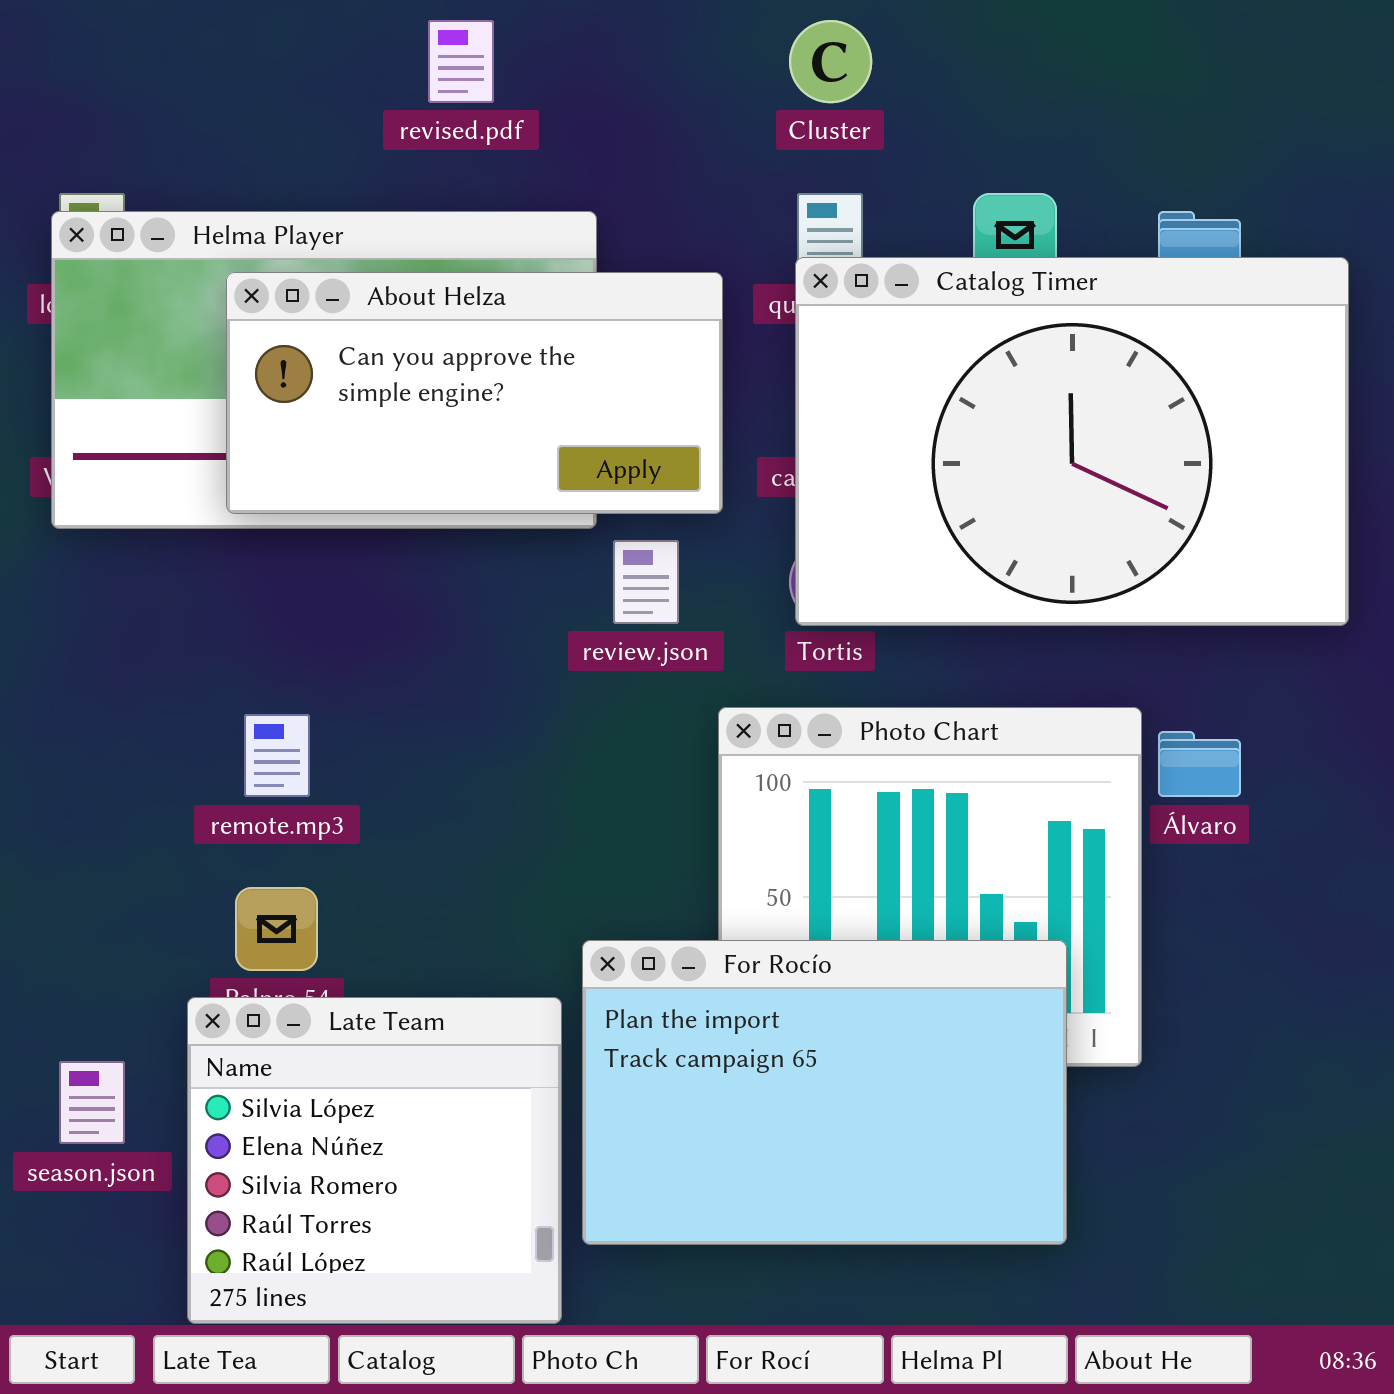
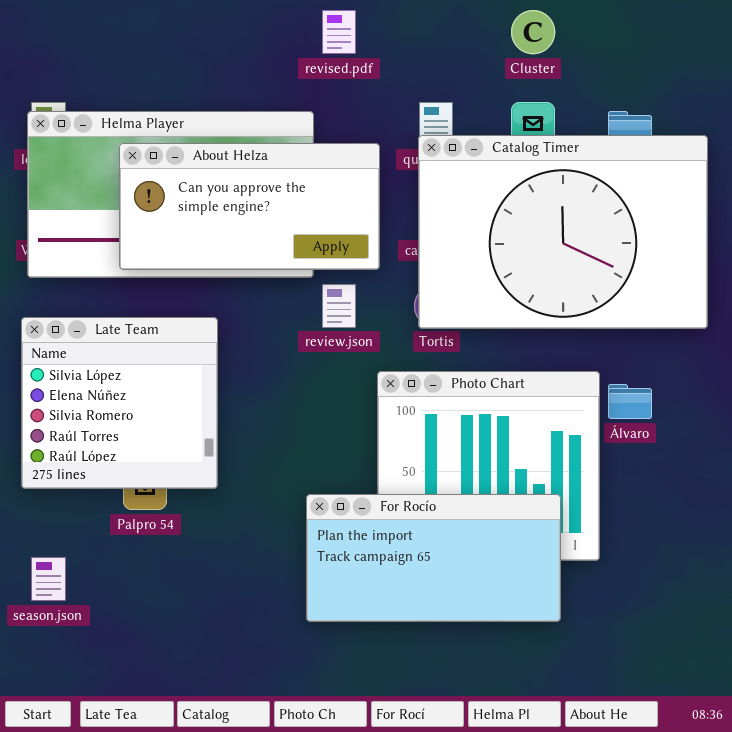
revised.pdf: [428,20,494,103] -> [322,10,356,54], moved
Cluster: [789,20,872,103] -> [511,10,555,54], moved
For Rocío: [582,940,1067,1245] -> [306,494,561,622], resized
Late Team: [187,997,562,1324] -> [21,317,218,489], moved

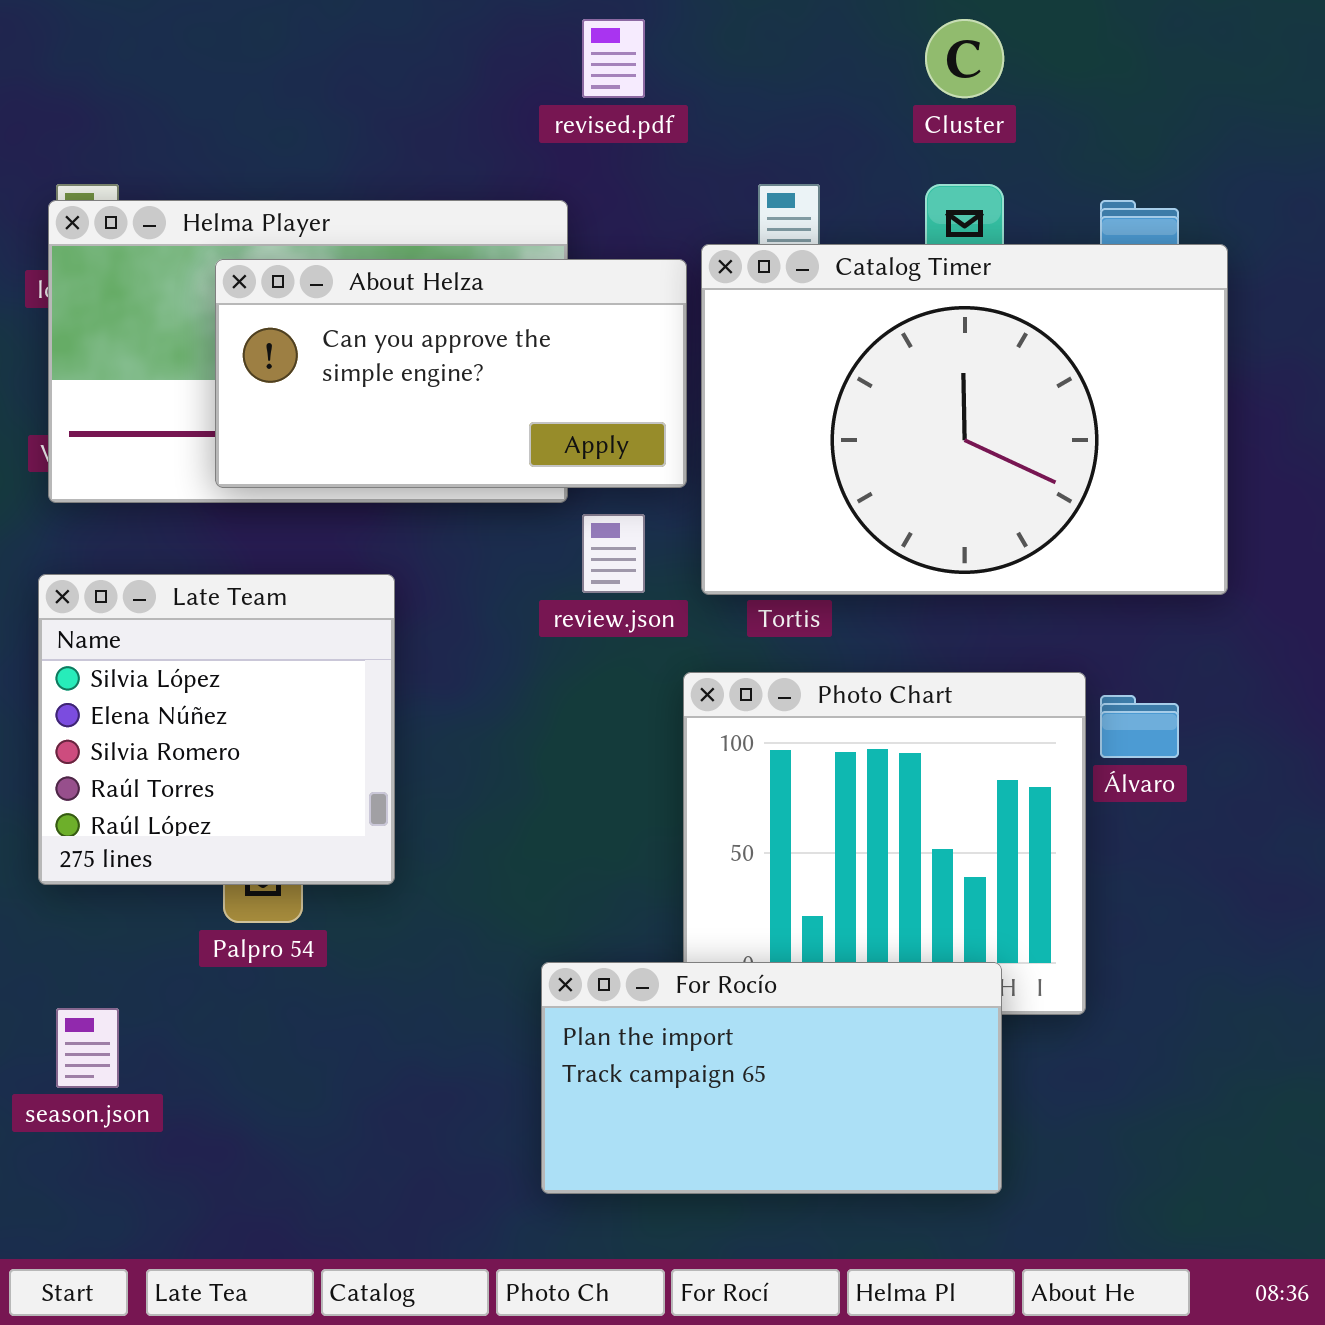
Catalog Timer: [418,135,708,329] -> [701,244,1228,595], moved
For Rocío: [306,494,561,622] -> [541,962,1002,1194], moved

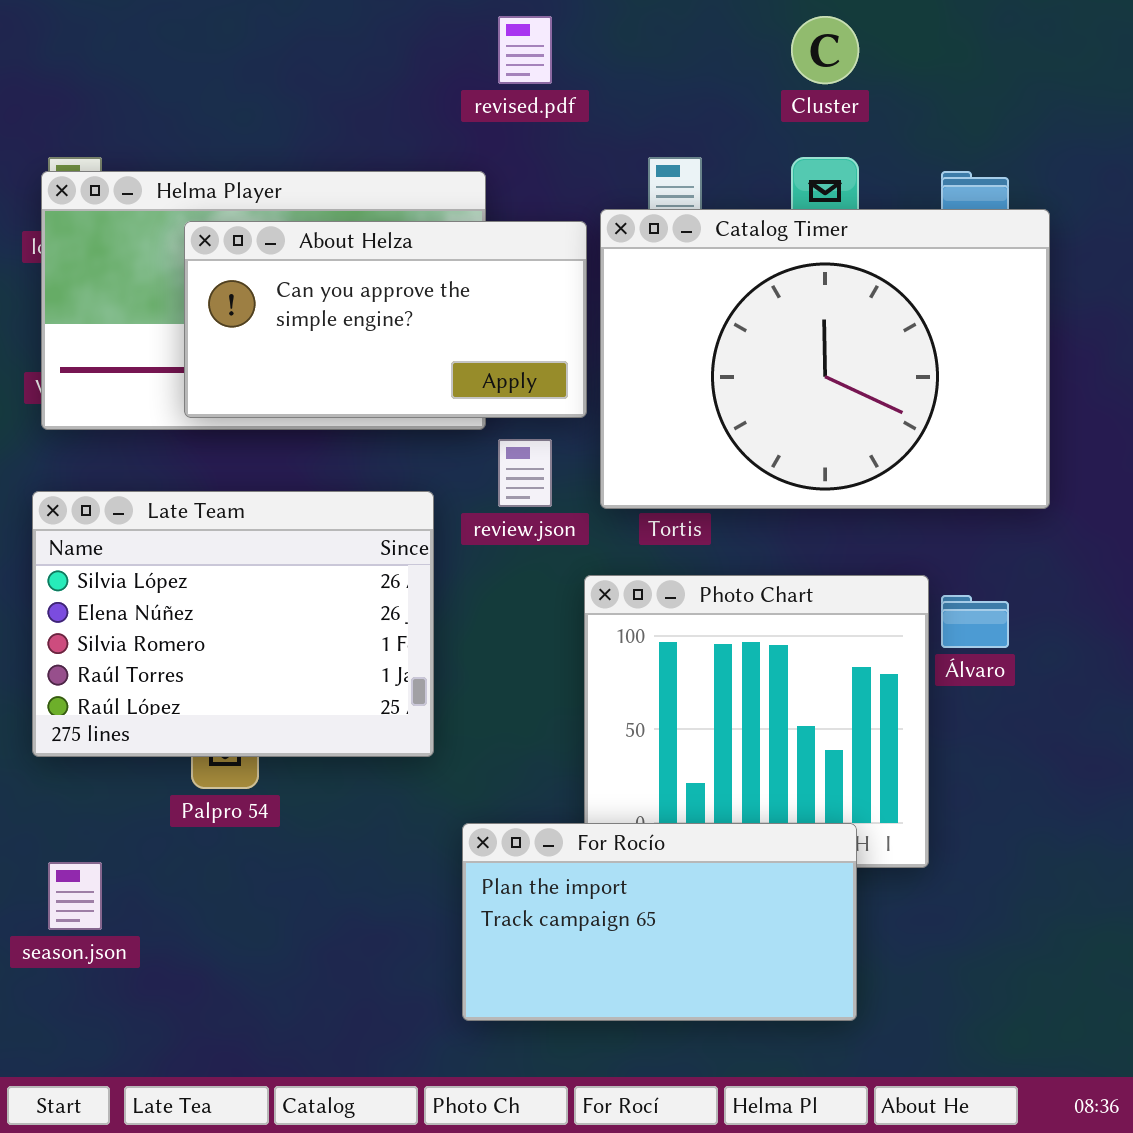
Late Team: [38,574,395,885] -> [32,491,434,757], resized

